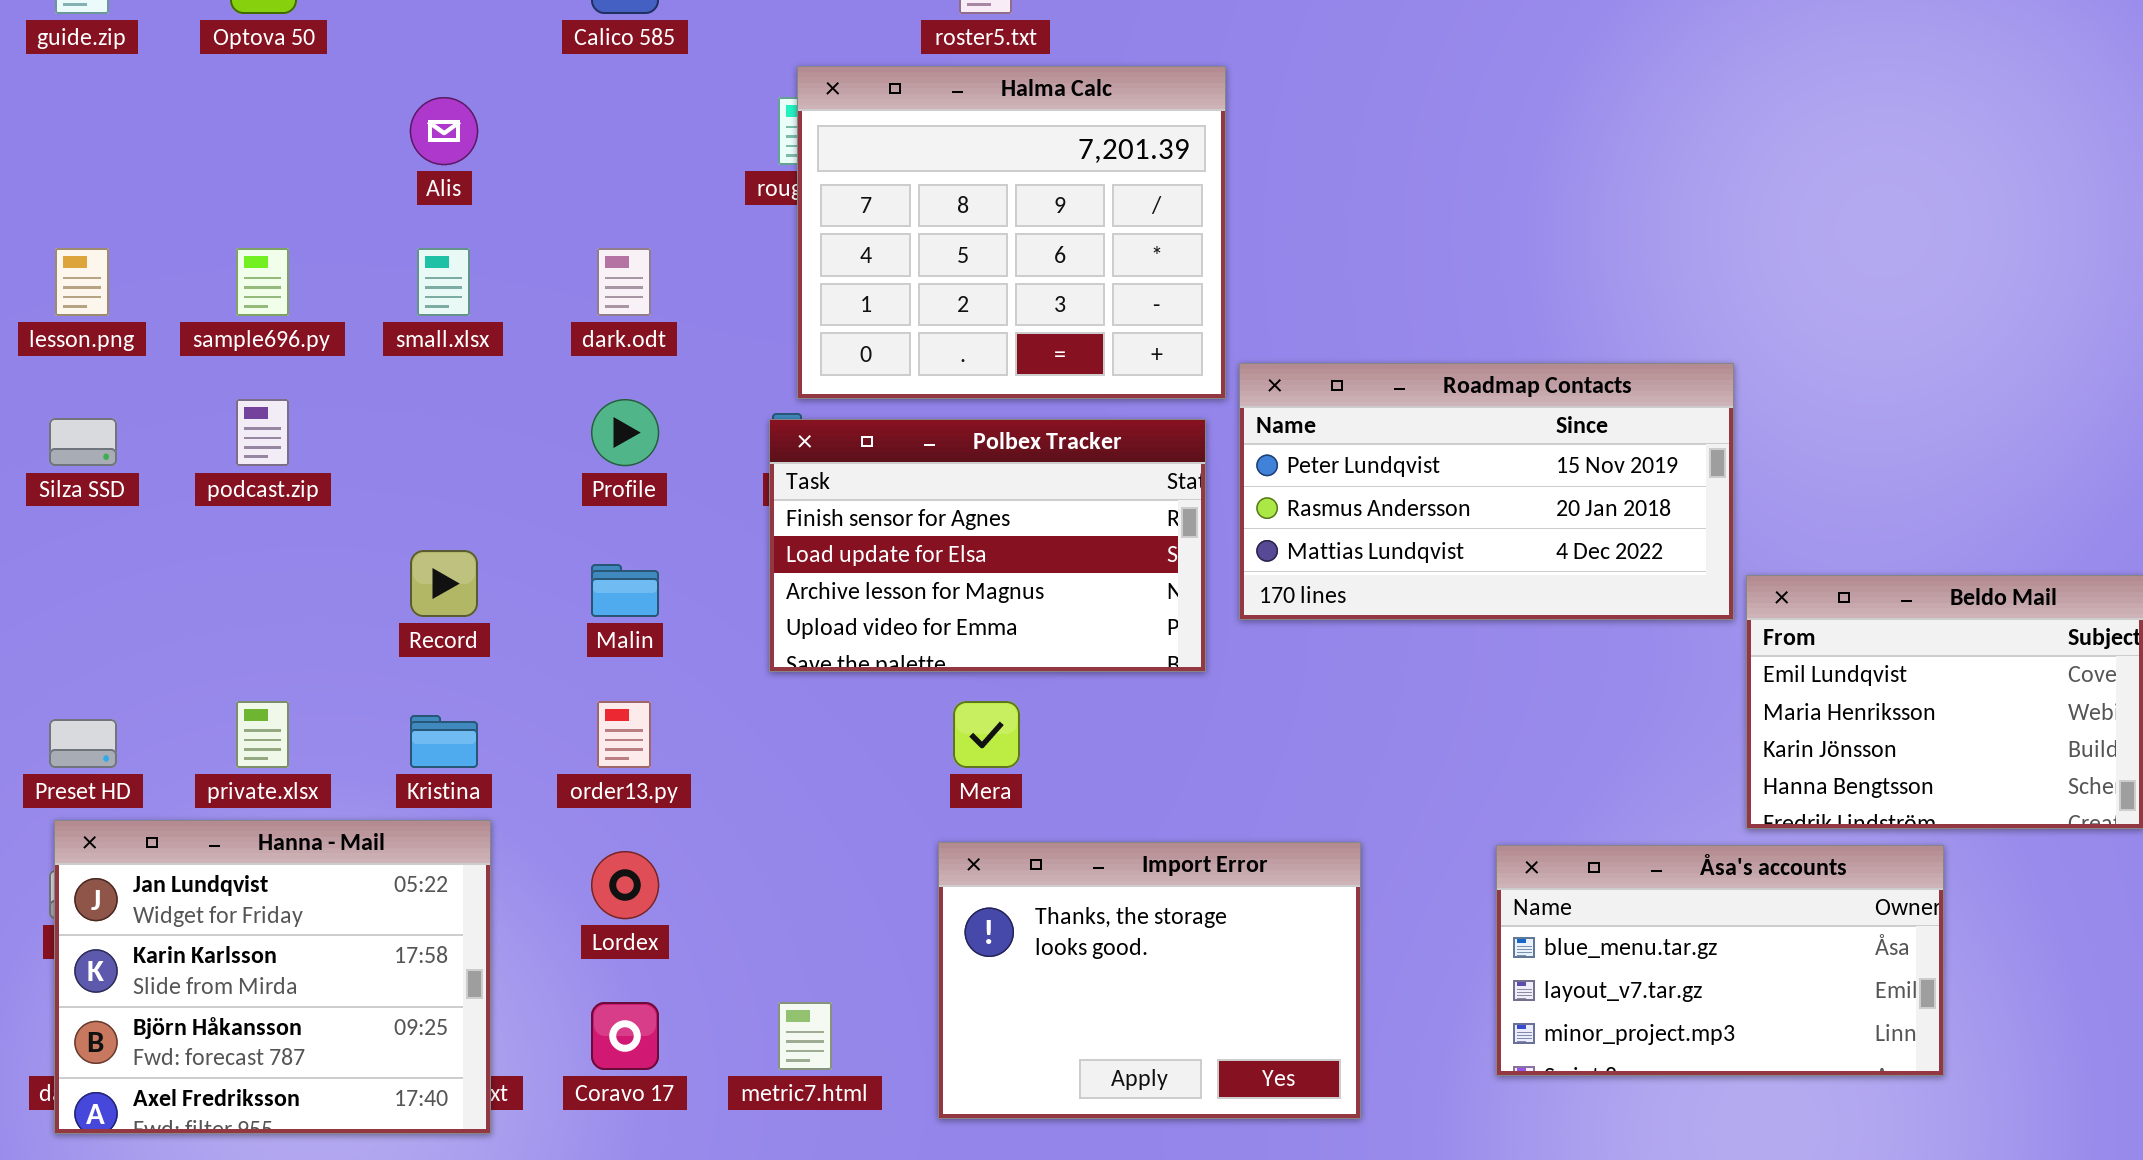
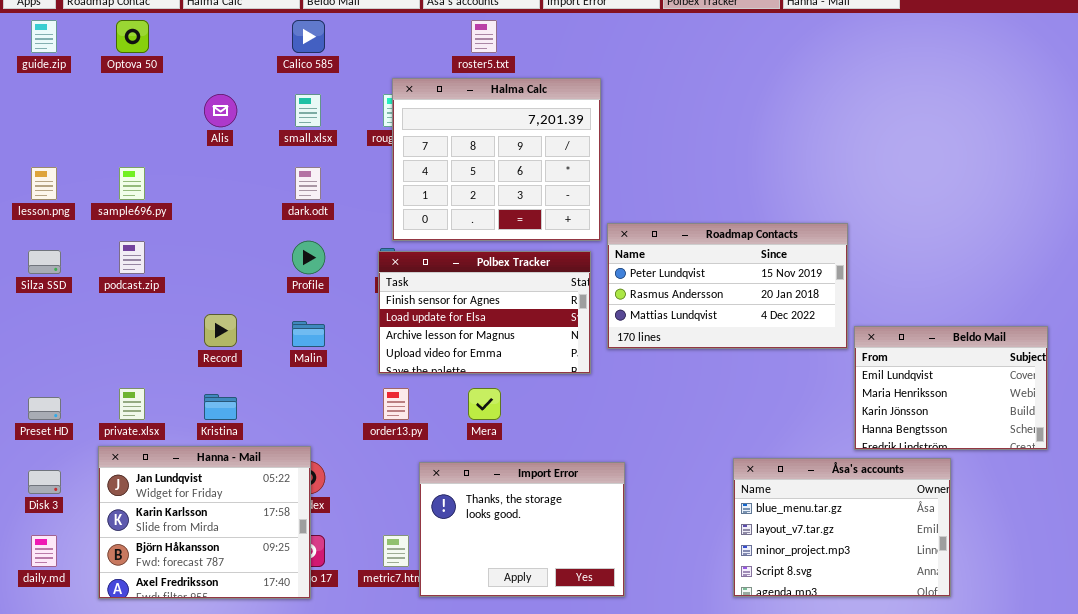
small.xlsx: [417,248,470,316] -> [295,94,321,127], moved
order13.py: [597,701,651,768] -> [383,388,409,420], moved
Hanna - Mail: [54,820,491,1134] -> [98,446,311,599], moved
Import Error: [938,842,1361,1119] -> [419,462,625,597], moved
Åsa's accounts: [1496,845,1944,1076] -> [733,458,951,597], resized

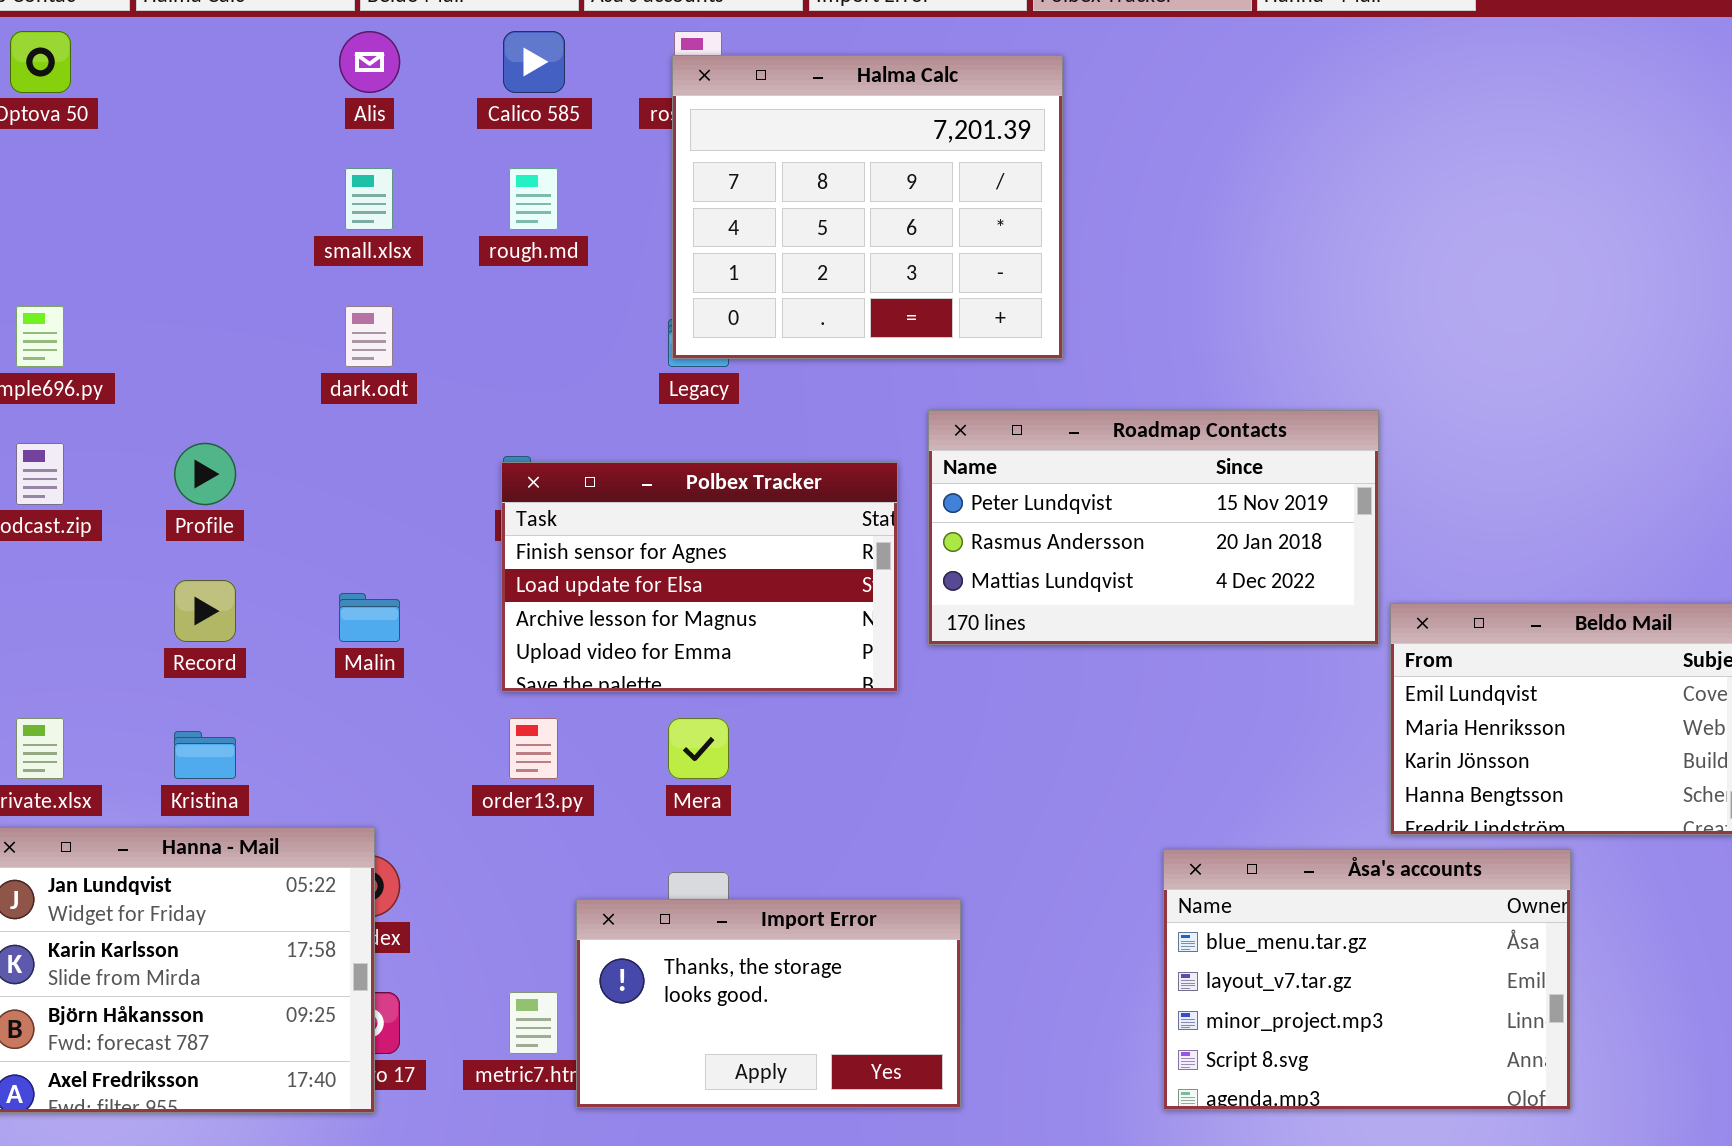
Calico 585: [292,20,325,53] -> [503,31,565,93], moved
Halma Calc: [392,78,601,241] -> [672,55,1063,359], moved
Alis: [204,94,237,127] -> [339,31,400,93], moved
Profile: [292,241,325,274] -> [174,443,236,505], moved
Import Error: [419,462,625,597] -> [576,899,961,1108], resized

